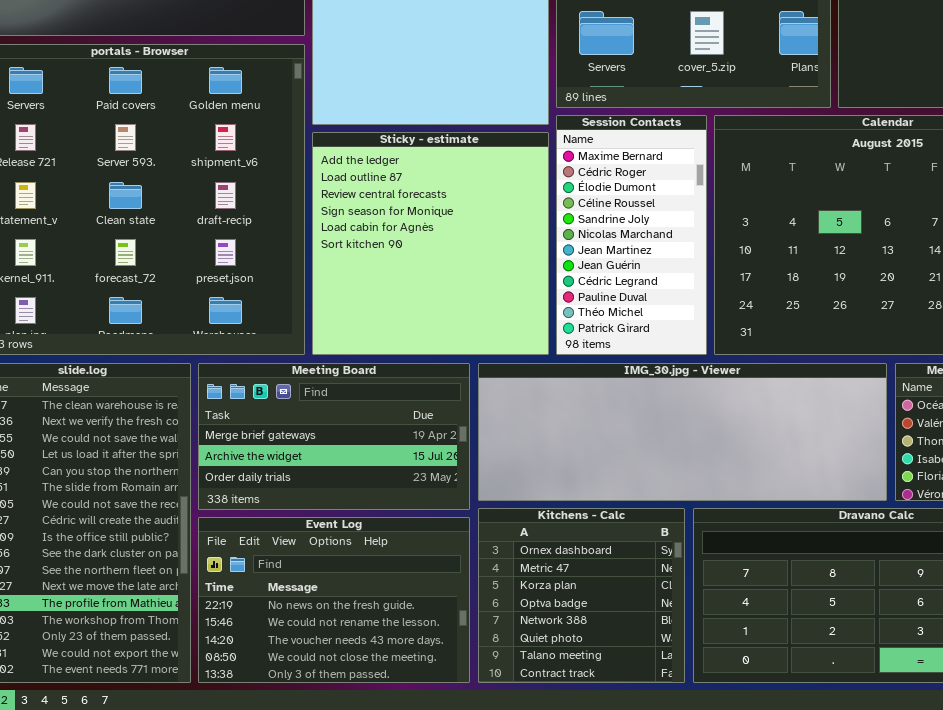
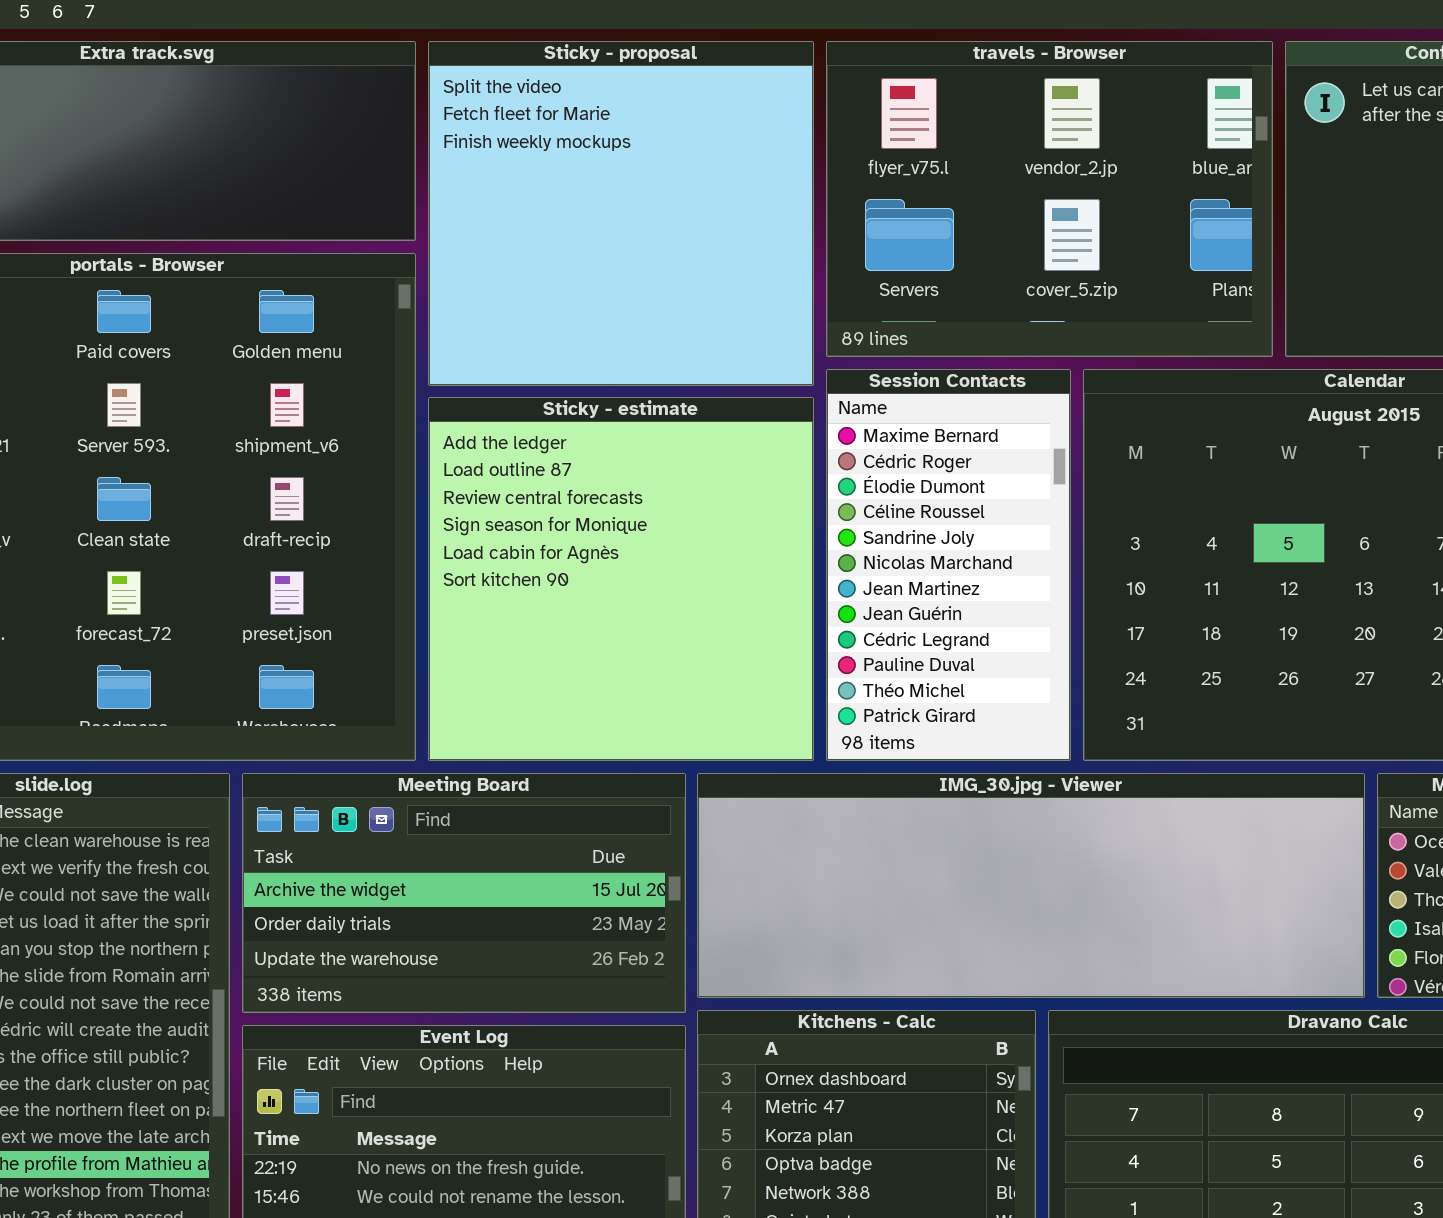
Meeting Board: [198,363,470,510] -> [242,773,686,1013], scrolled down 1 row

